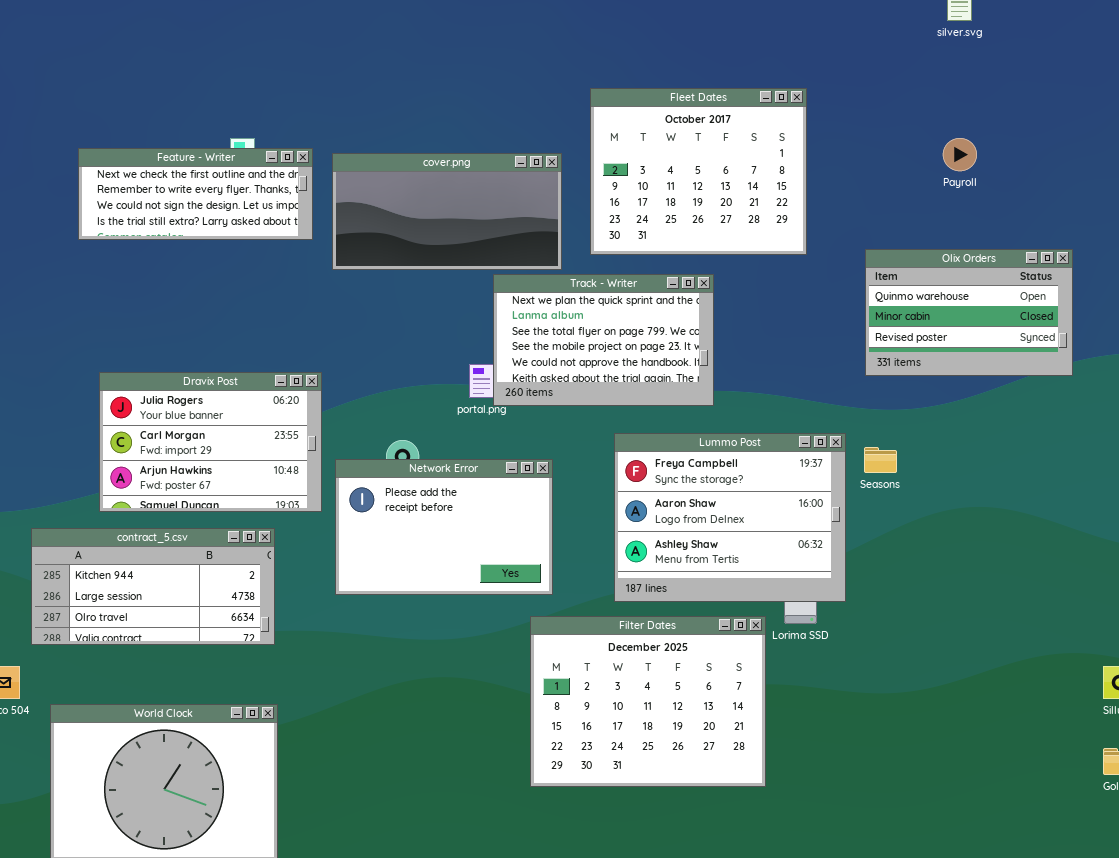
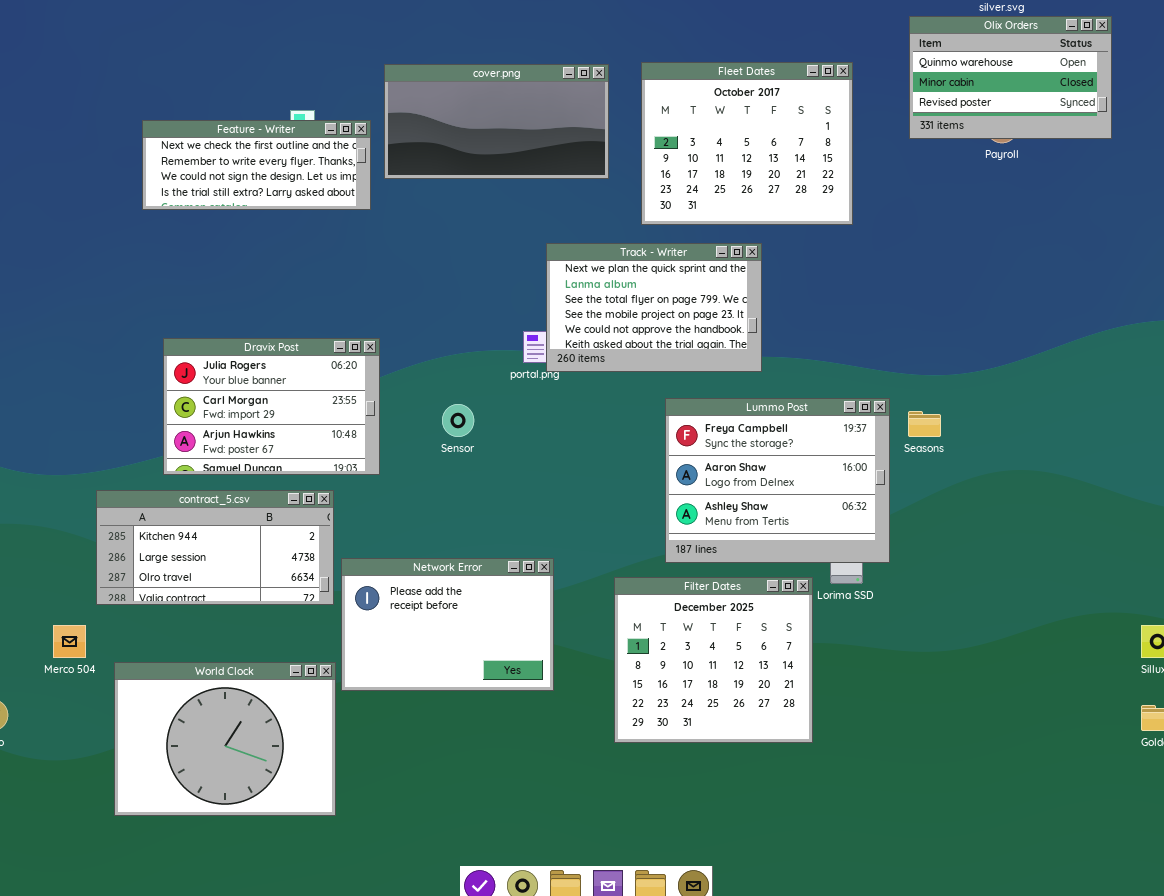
cover.png: [332,153,562,270] -> [384,64,609,179], moved
Olix Orders: [865,249,1073,376] -> [909,16,1112,139], moved
Network Error: [335,459,553,595] -> [341,558,554,691], moved
Filter Dates: [530,616,766,787] -> [614,577,813,743], resized

